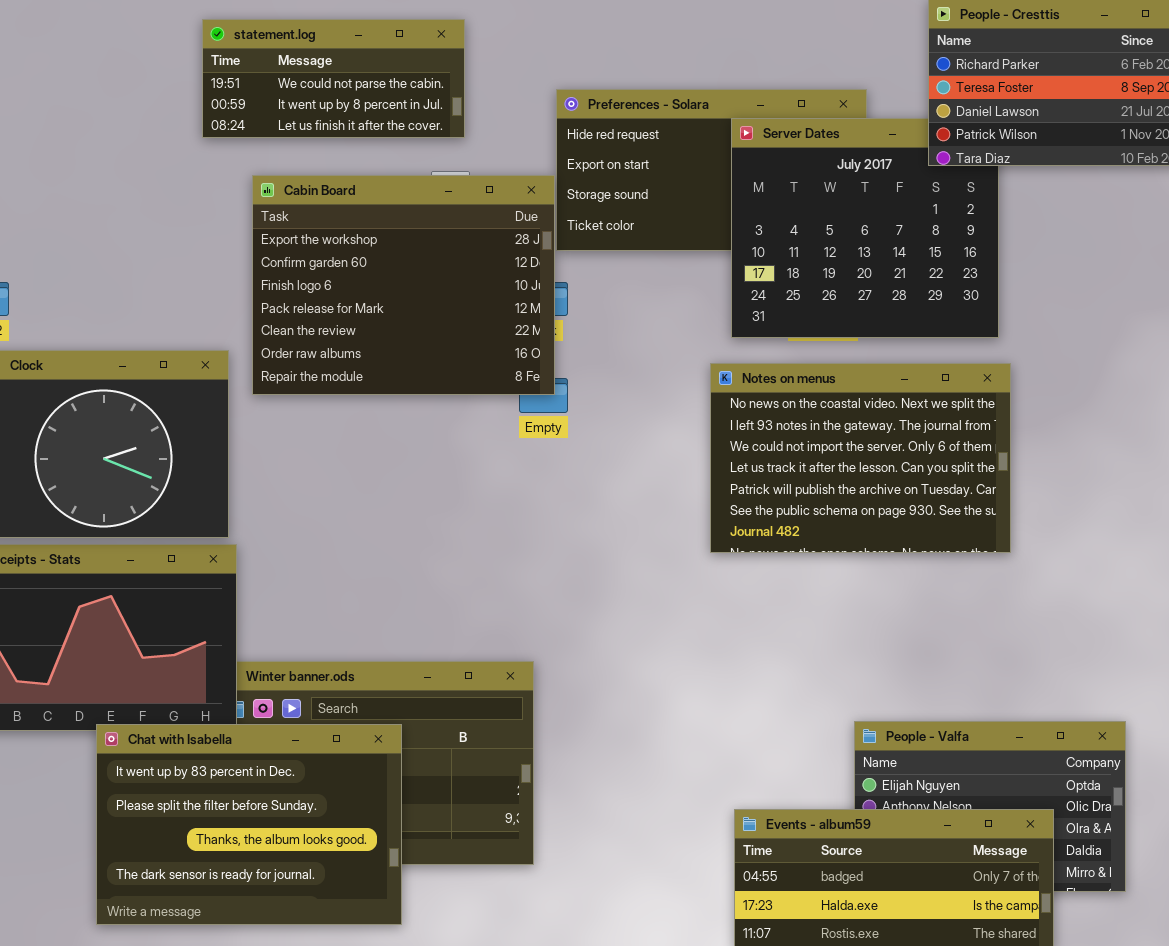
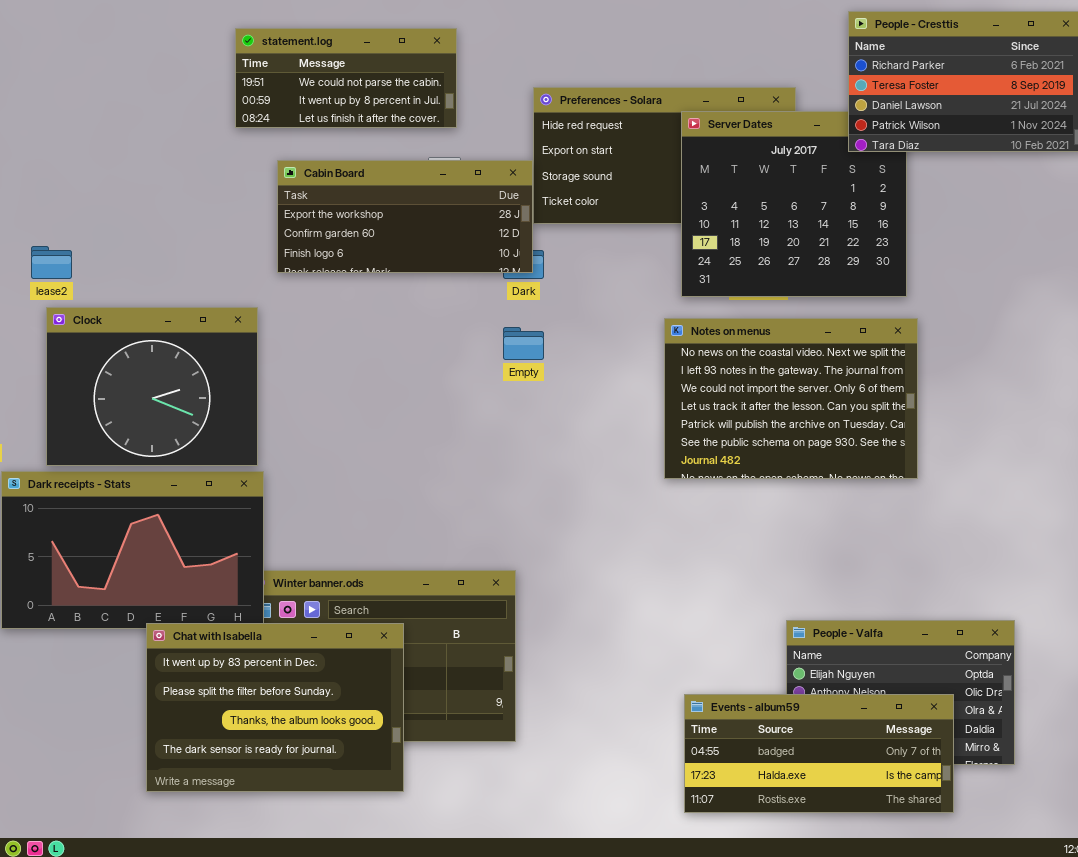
Cabin Board: [252,175,555,395] -> [277,160,533,273], resized

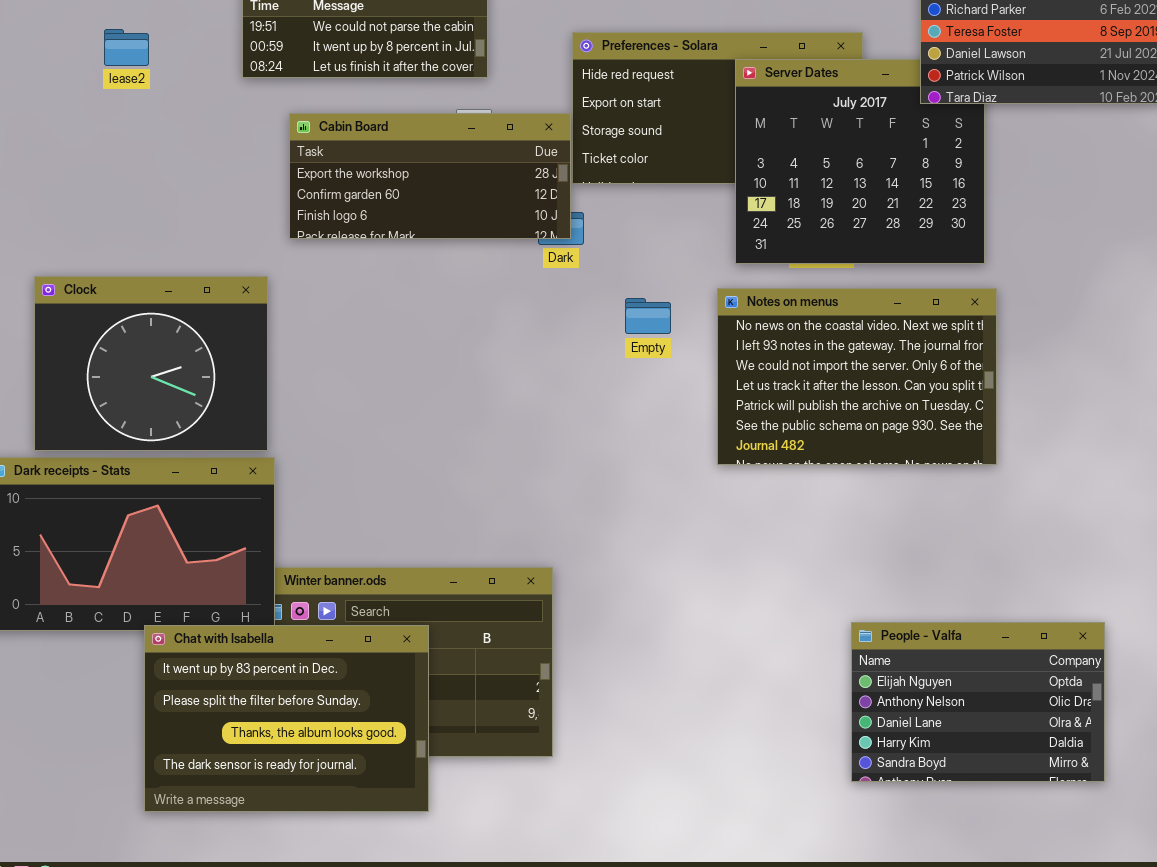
lease2: [31,246,72,279] -> [104,29,149,66], moved
Empty: [503,327,544,360] -> [625,298,671,334], moved
Events - album59: [684,694,954,813] -> none, closed

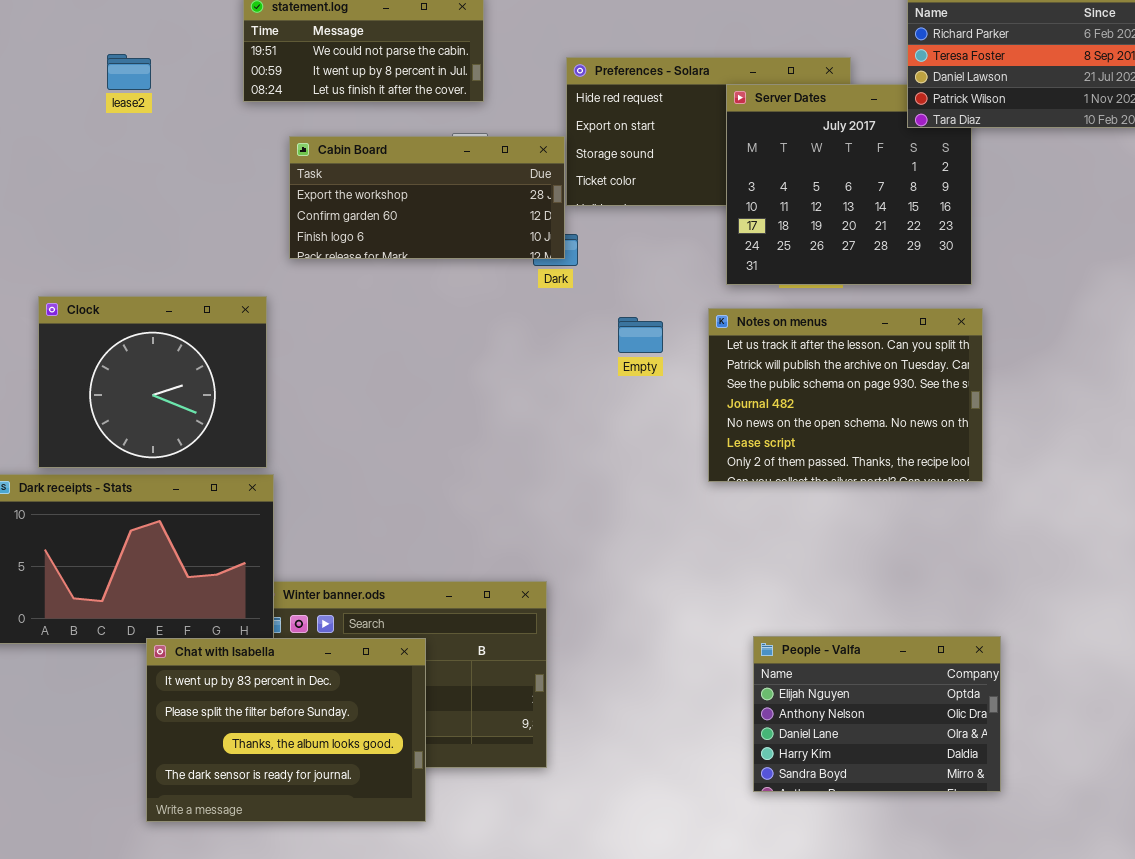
Notes on menus: [717,288,997,465] -> [708,308,983,482], scrolled down 3 rows
People - Valfa: [851,622,1105,782] -> [753,636,1001,792], moved

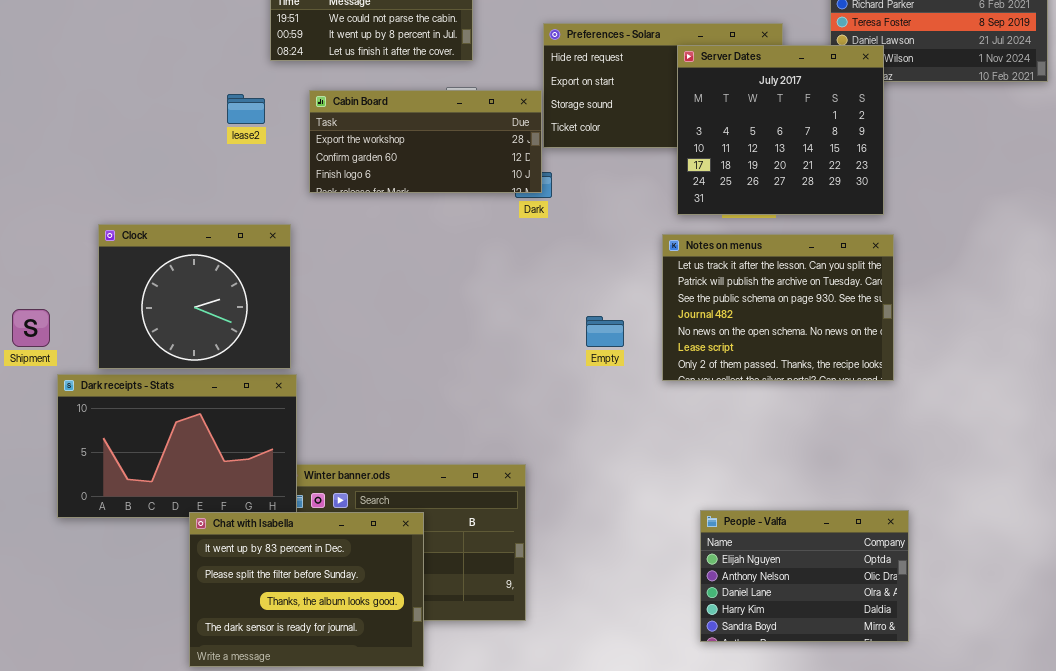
lease2: [107,54,151,90] -> [227,94,265,124], moved
Server Dates: [726,84,972,285] -> [677,45,884,215], raised
Empty: [618,317,663,353] -> [586,316,624,347], moved

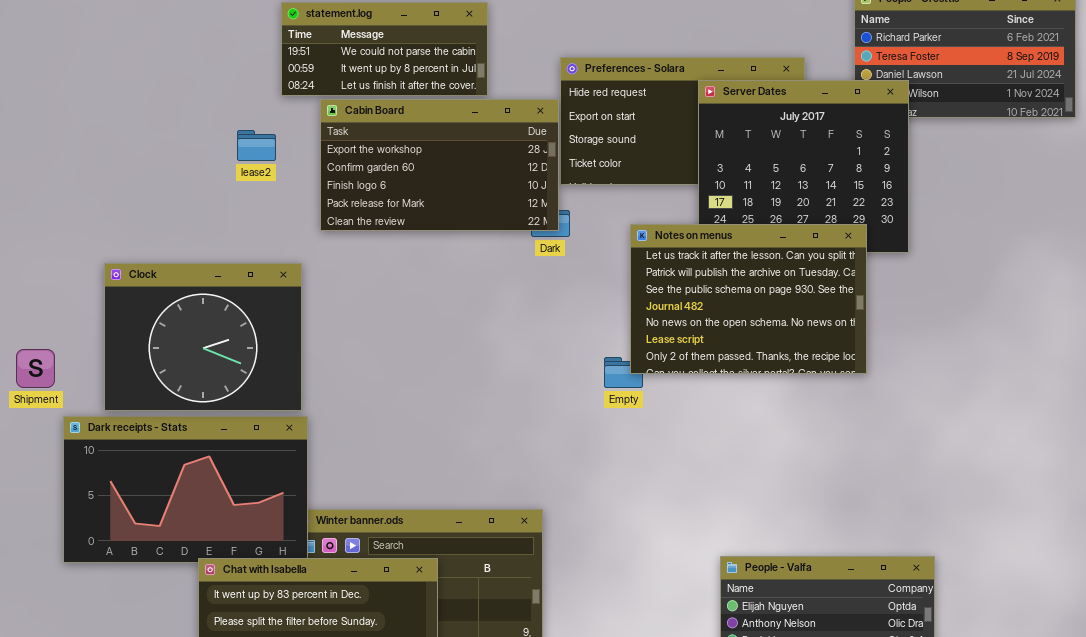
Cabin Board: [309,90,542,193] -> [320,99,559,231], resized
Notes on menus: [662,234,894,381] -> [630,224,867,374], moved

